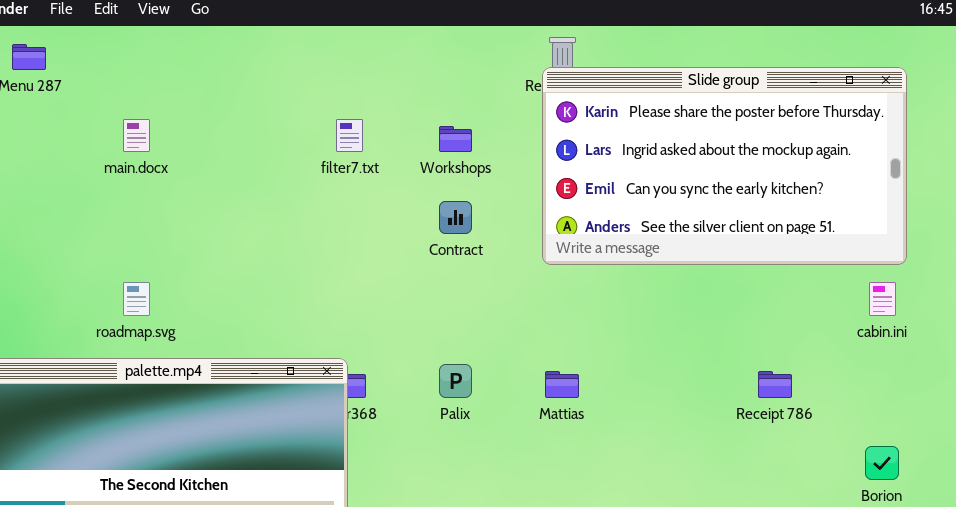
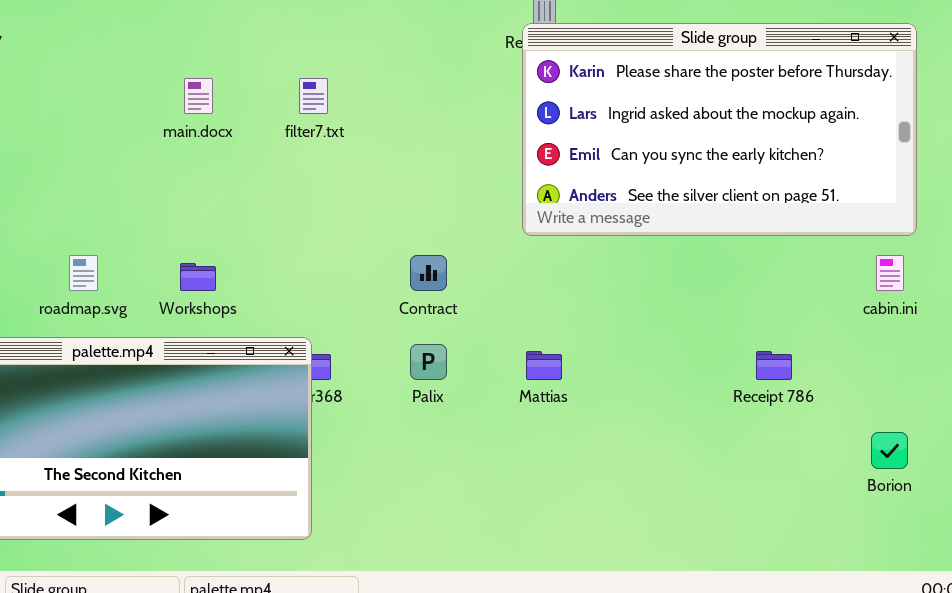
main.docx: [123,119,150,152] -> [184,78,213,114], moved
Workshops: [439,126,472,152] -> [180,263,216,291], moved
Contract: [439,201,472,234] -> [410,255,447,291], moved

